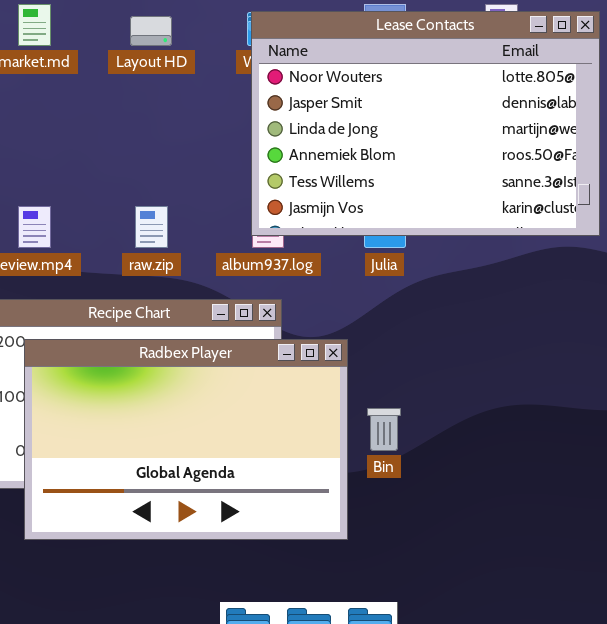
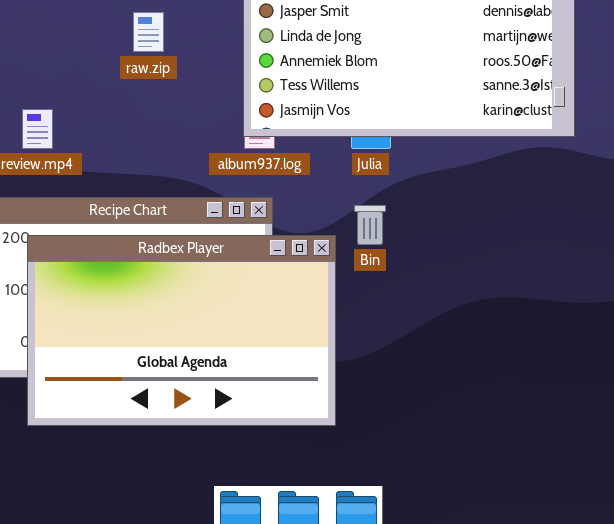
raw.zip: [135,206,168,248] -> [133,12,164,52], moved
Bin: [367,408,401,451] -> [354,205,386,245], moved

